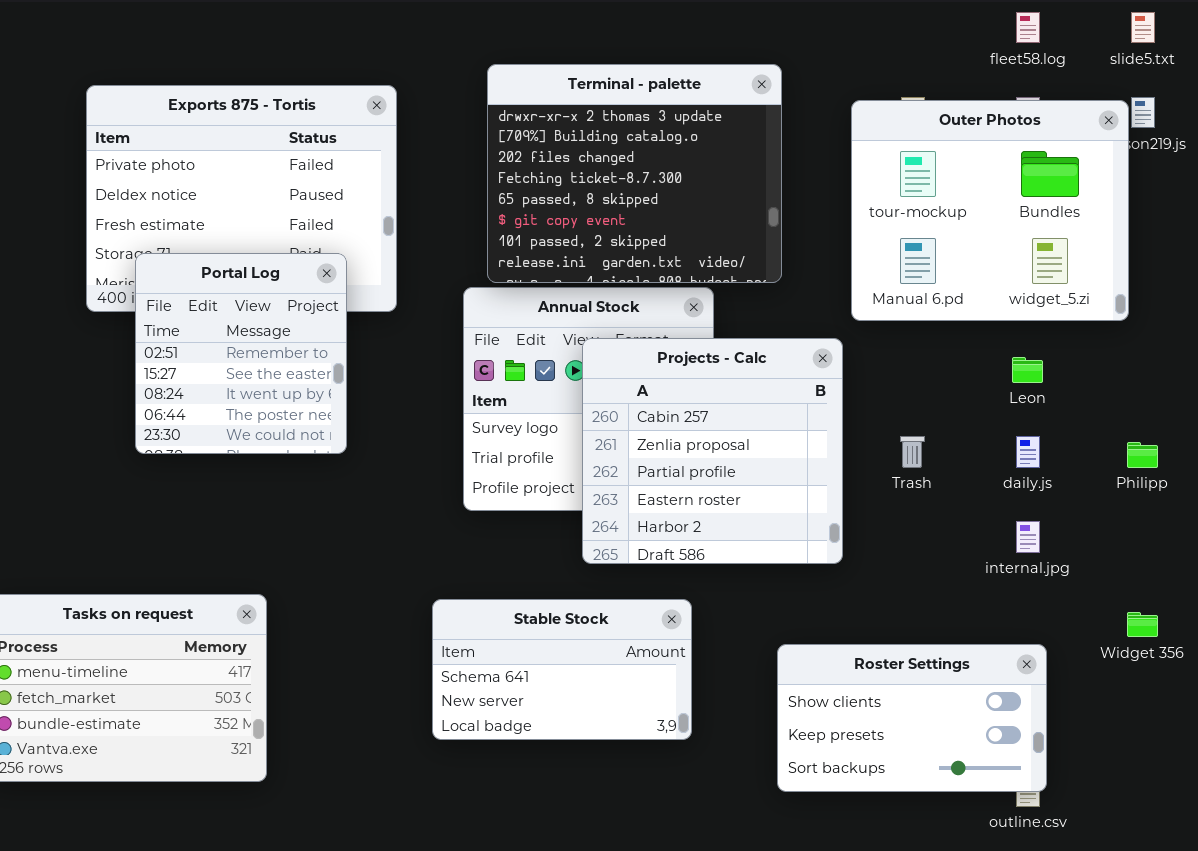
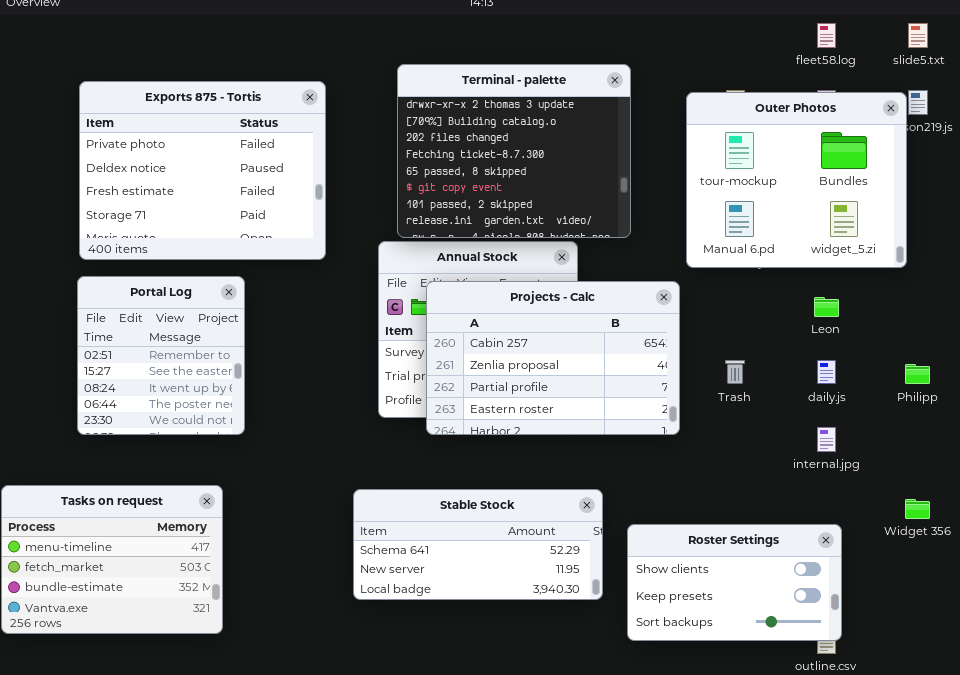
Portal Log: [135,253,347,454] -> [77,276,245,435], moved
Projects - Calc: [582,338,843,564] -> [426,281,680,435], resized
Stable Stock: [432,599,692,740] -> [353,489,603,600], resized

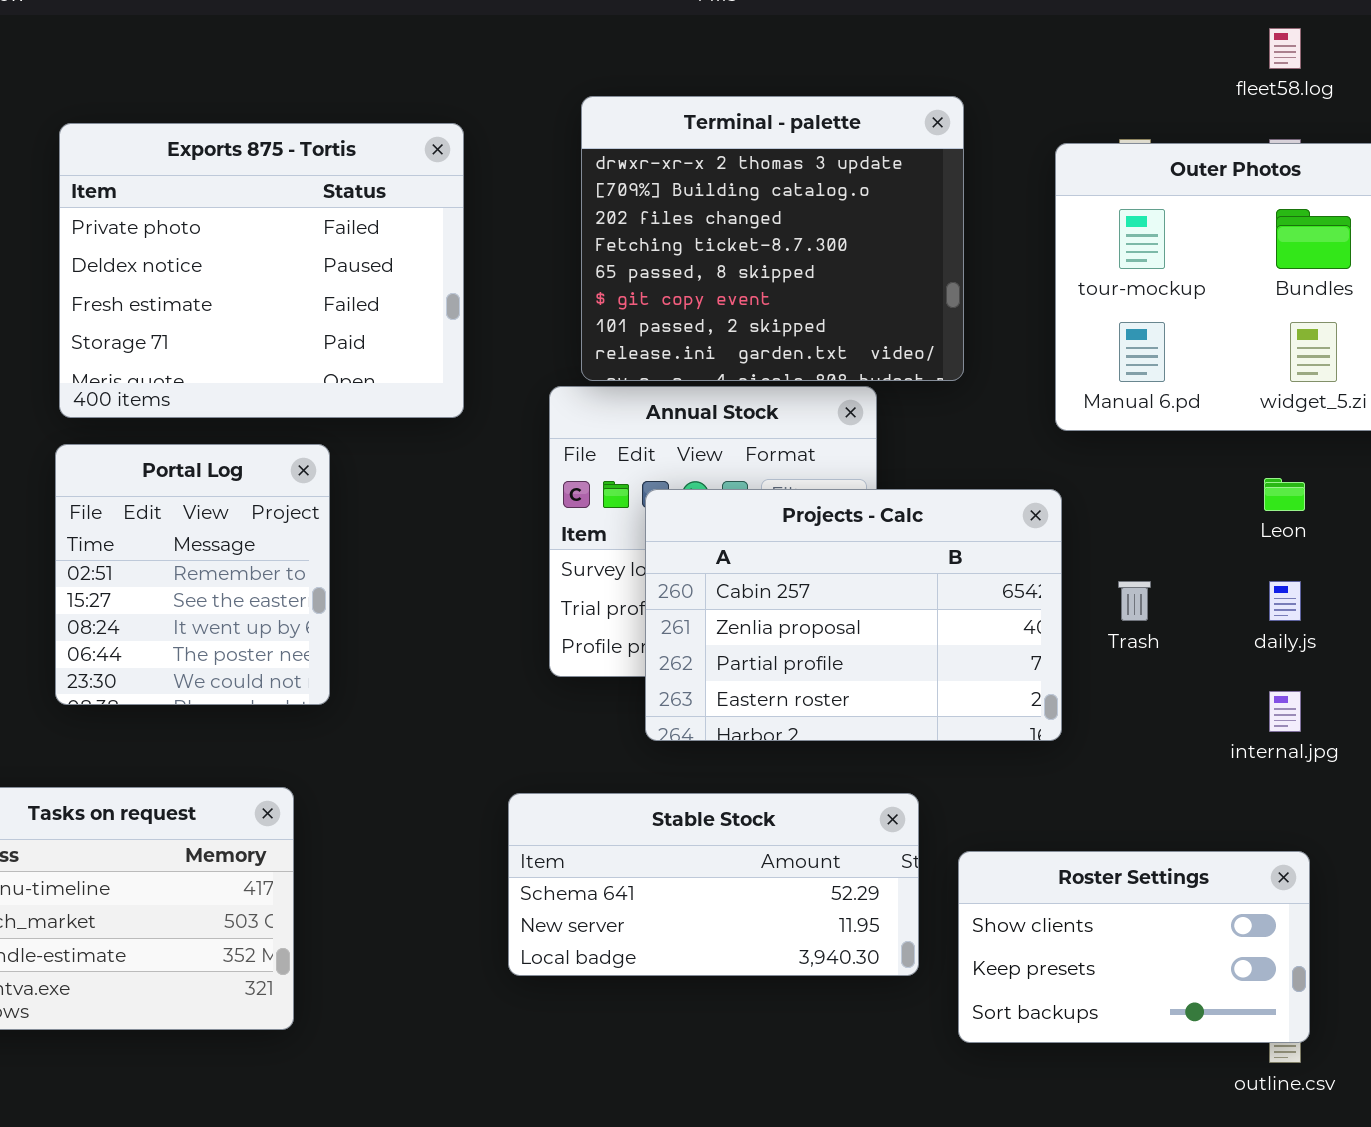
Projects - Calc: [426,281,680,435] -> [645,489,1062,741], moved

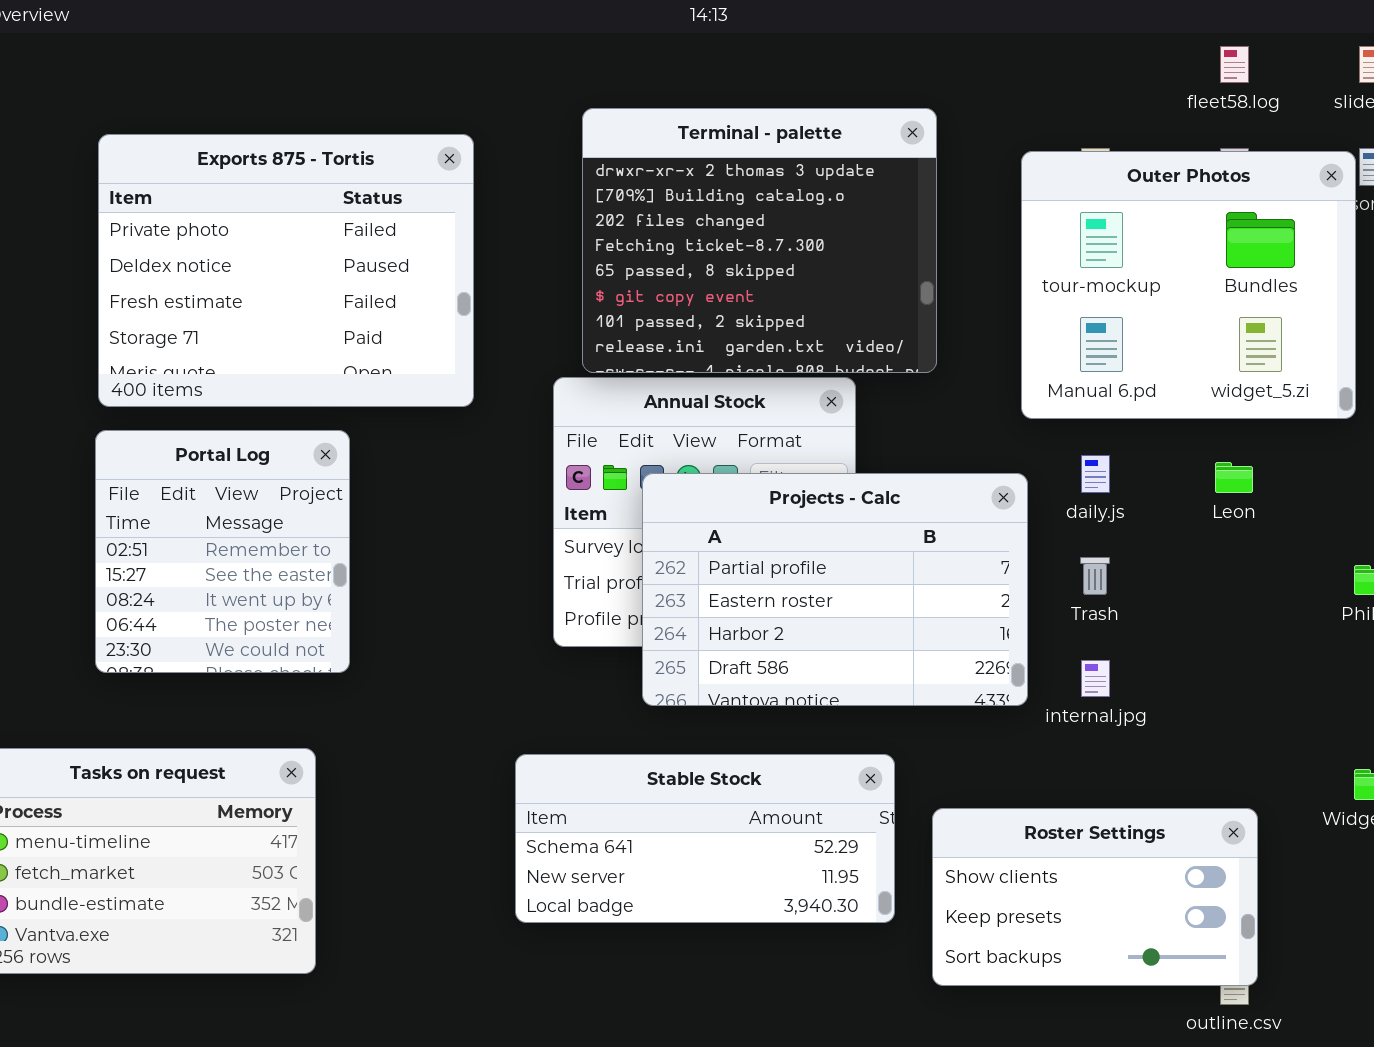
Projects - Calc: [645,489,1062,741] -> [642,473,1028,706], scrolled down 2 rows
daily.js: [1269,581,1301,621] -> [1081,455,1110,493], moved
internal.jpg: [1269,691,1301,732] -> [1081,660,1110,697], moved

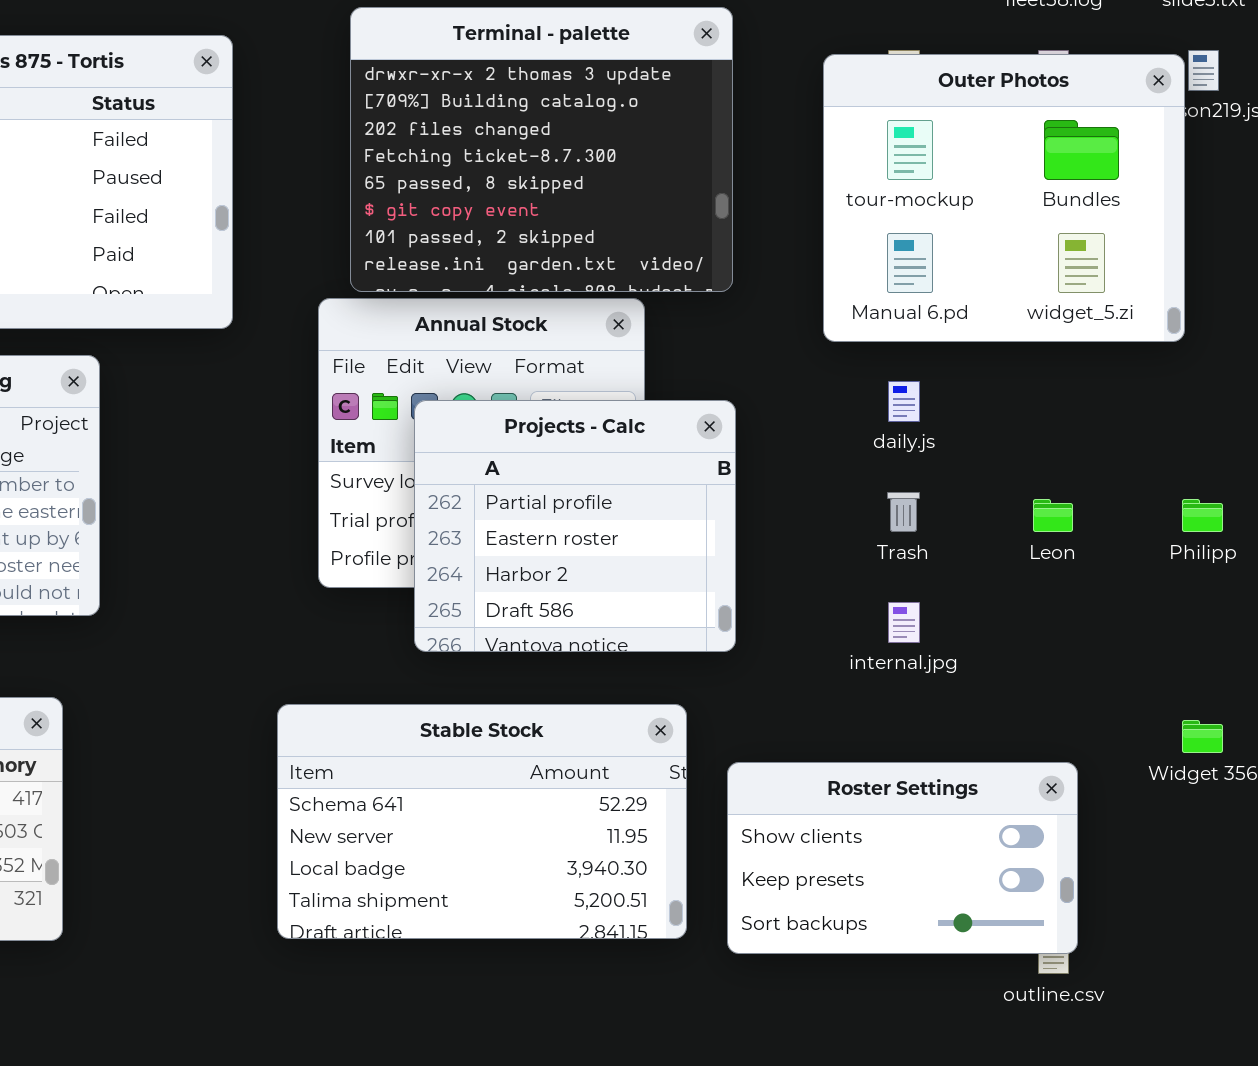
Leon: [1215,462,1253,493] -> [1033,499,1073,532], moved
Projects - Calc: [642,473,1028,706] -> [414,400,736,652], resized
Stable Stock: [515,754,895,923] -> [277,704,687,939], resized

